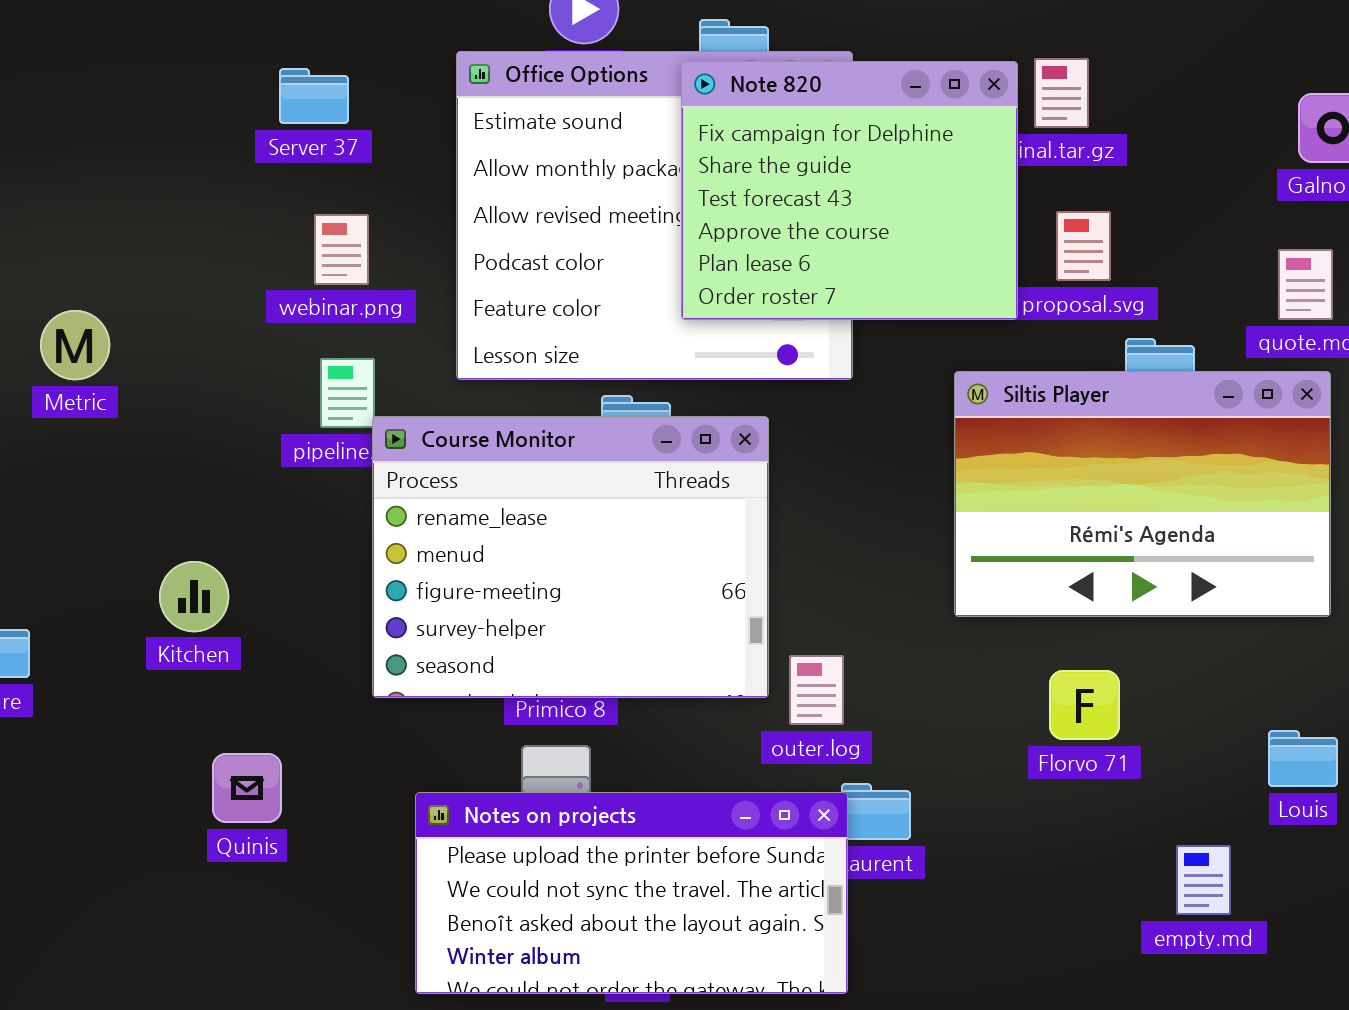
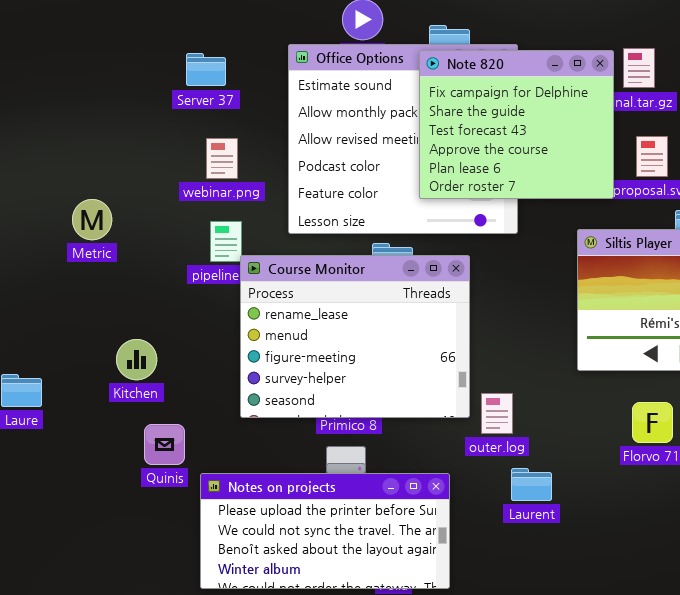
Metric: [40,310,110,380] -> [72,199,112,240], moved
Quinis: [212,753,282,823] -> [144,424,185,465], moved
Notes on projects: [415,792,848,994] -> [200,473,450,589], moved

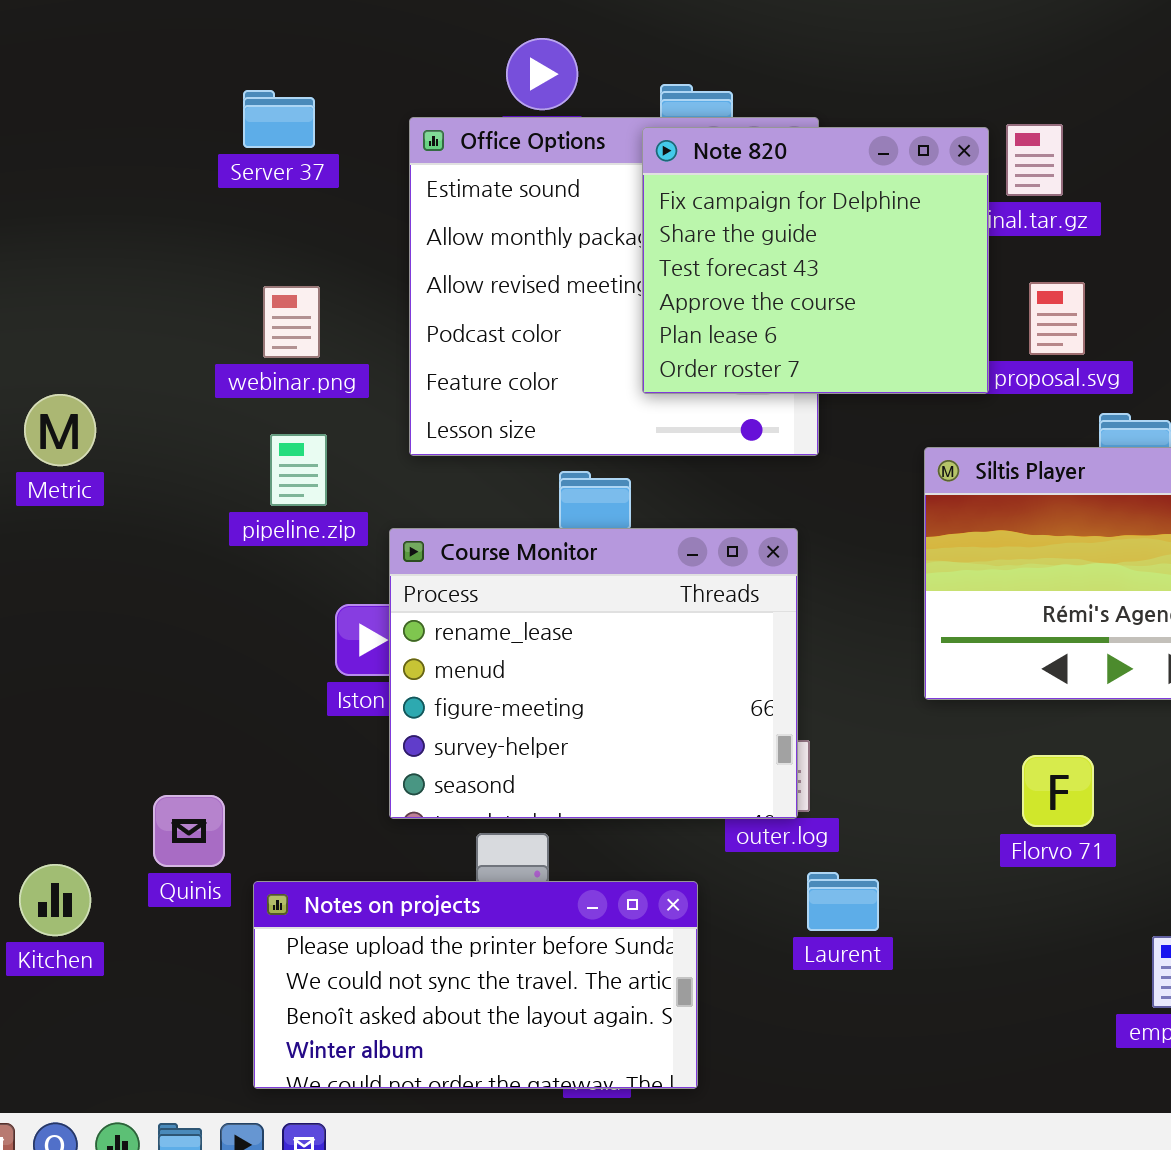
Server 37: [186,53,226,86] -> [243,90,315,148], moved
Course Monitor: [240,255,470,418] -> [389,528,798,819], moved
Kitchen: [116,339,157,380] -> [19,864,91,936], moved

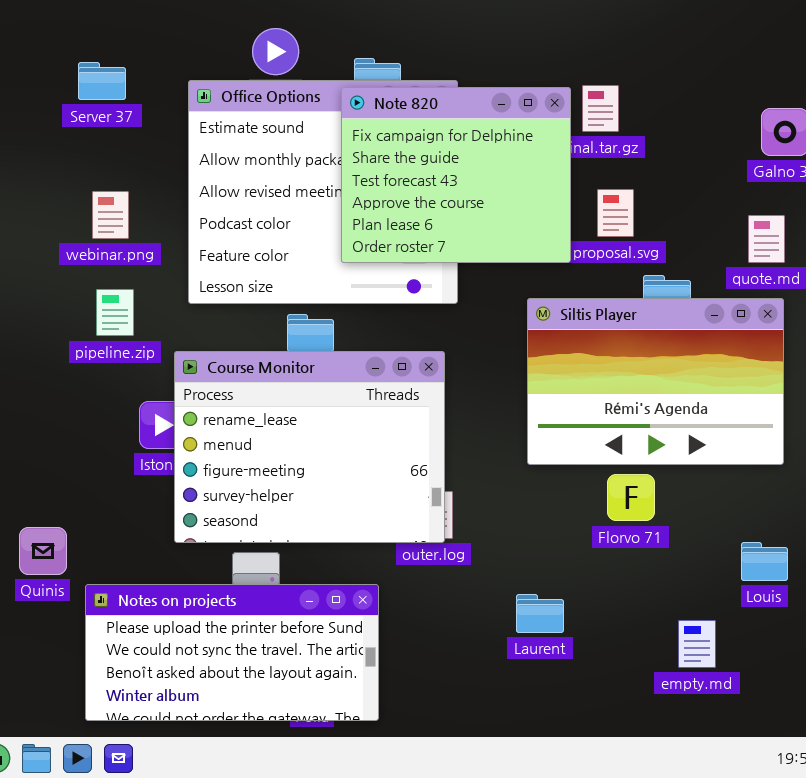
Florvo 71: [1022,755,1094,827] -> [607,474,655,521], moved
Laurent: [807,872,879,931] -> [516,594,564,633], moved

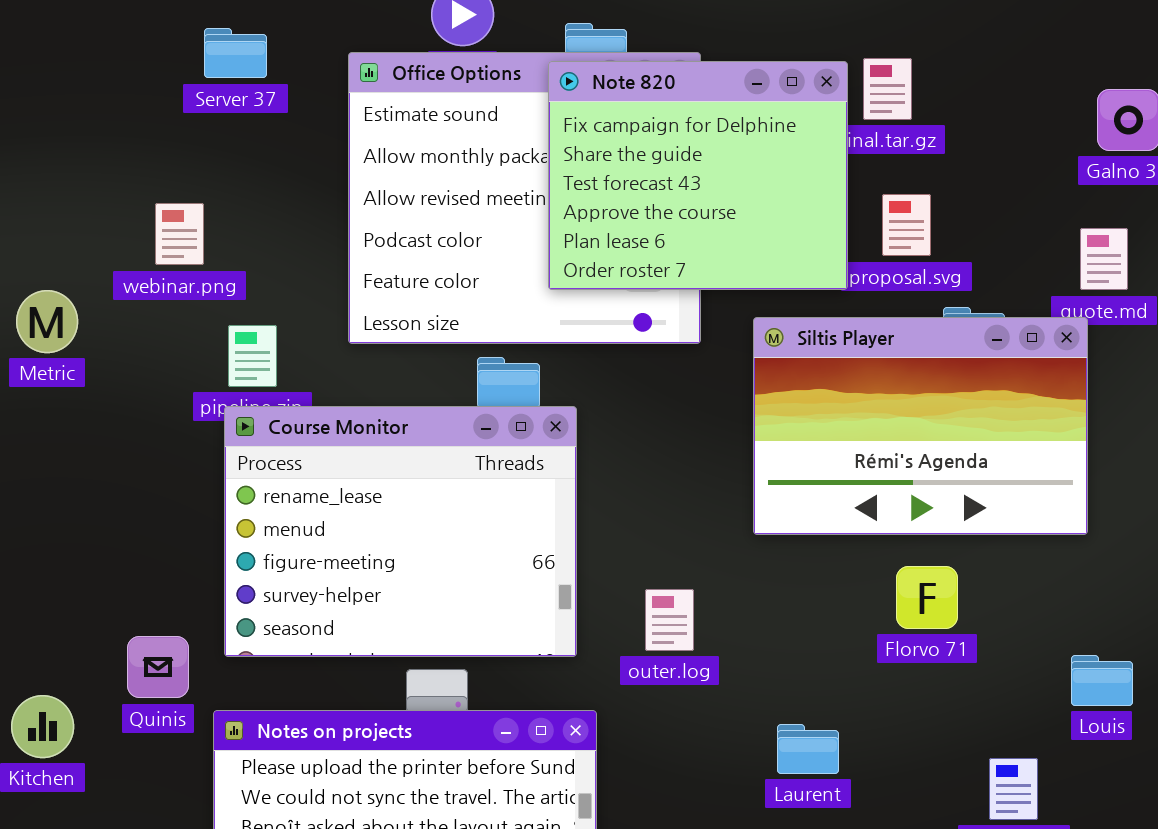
webinar.png: [92,191,129,239] -> [155,203,204,265], moved
Siltis Player: [527,298,784,465] -> [753,317,1088,535], moved
Course Monitor: [174,351,445,543] -> [224,406,577,657], moved

